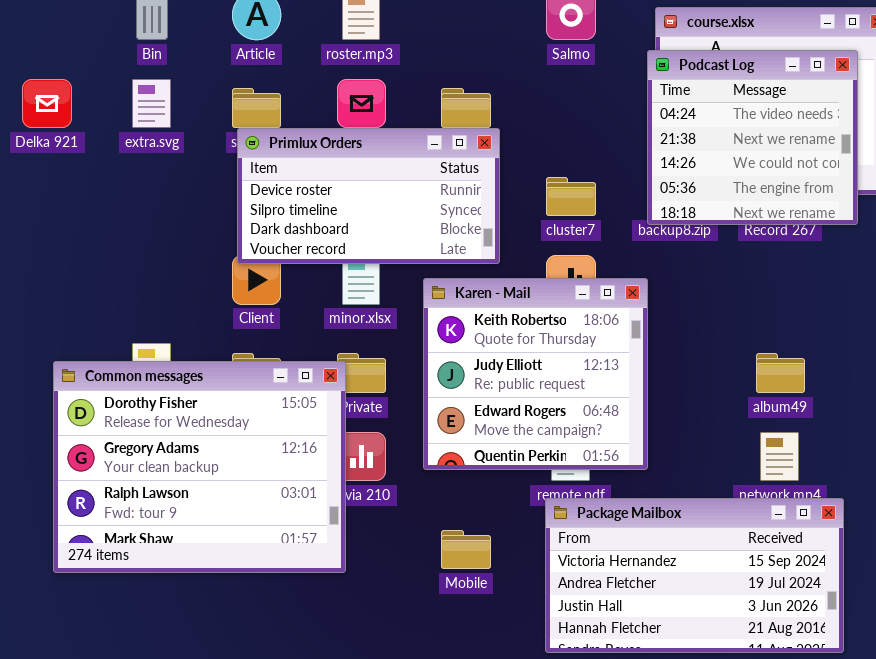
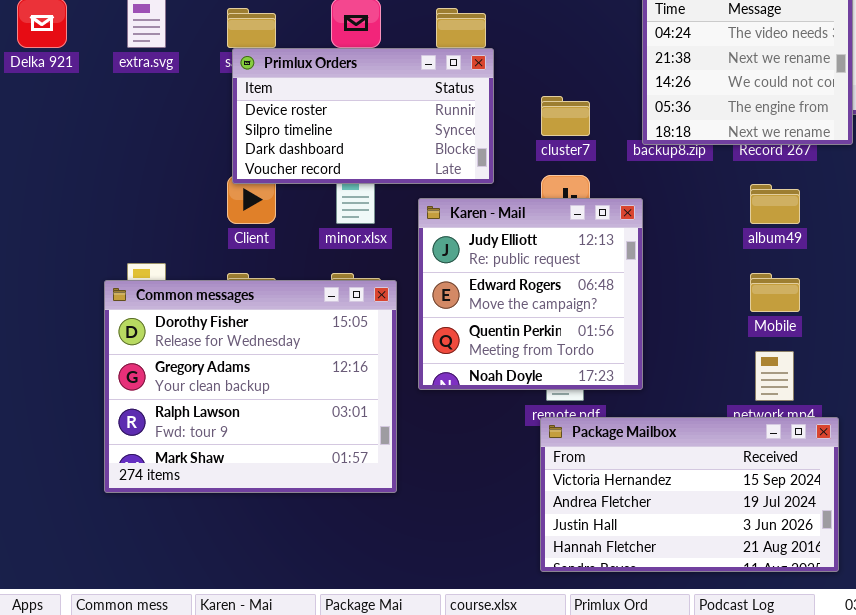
Karen - Mail: [423,278,648,470] -> [418,198,643,390], scrolled down 1 row
album49: [756,353,805,393] -> [750,184,800,224], moved
Common messages: [53,361,346,573] -> [104,280,397,493], moved
Mobile: [441,530,491,569] -> [750,273,800,312], moved

